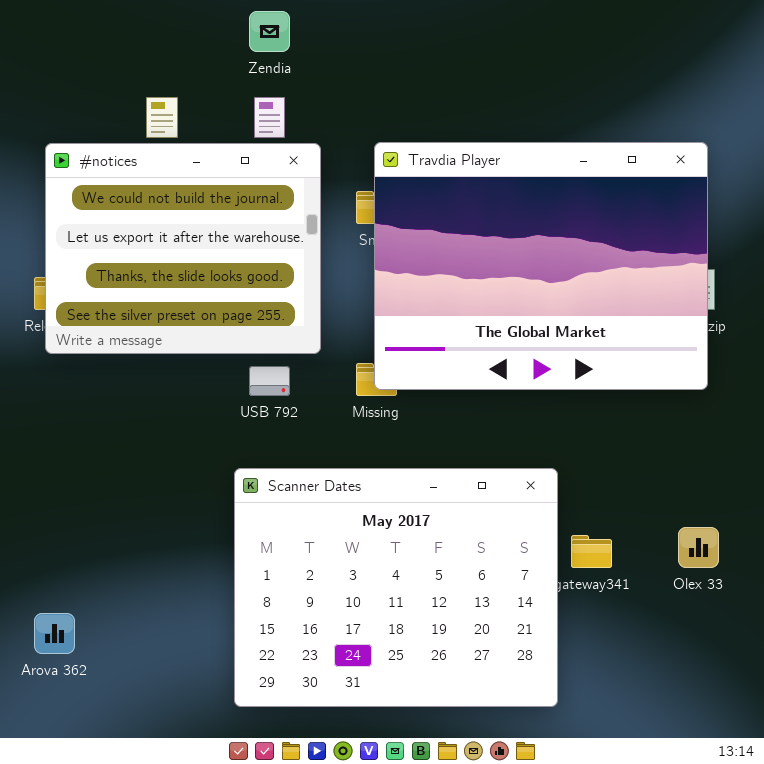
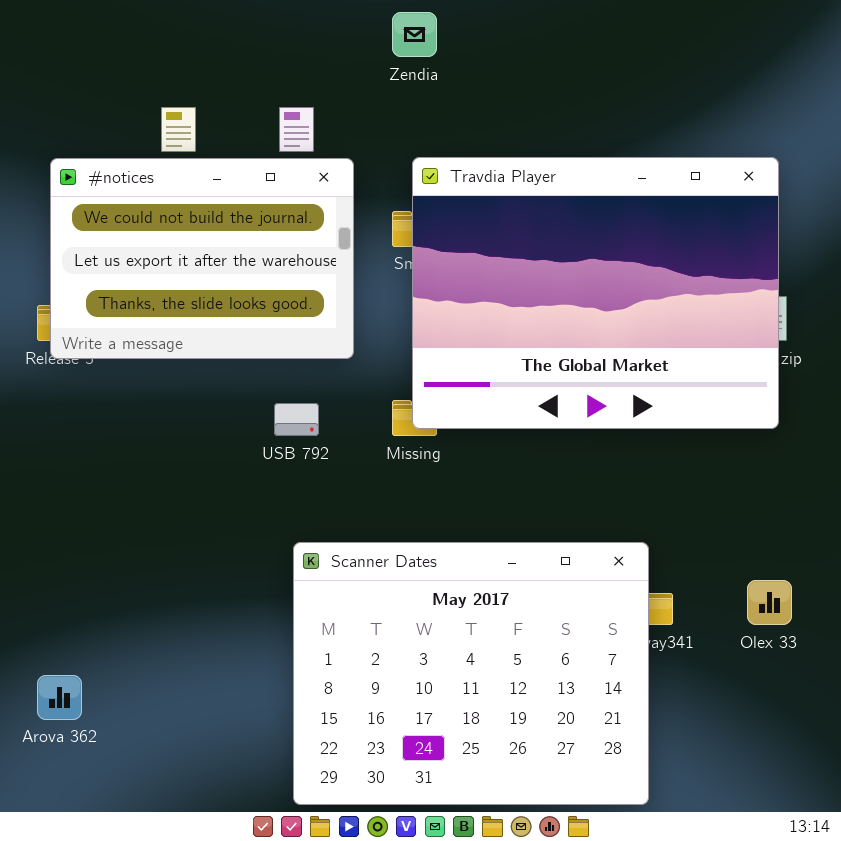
Zendia: [249,11,290,52] -> [392,12,437,57], moved
#notices: [45,143,321,354] -> [50,158,354,359], resized
Scanner Dates: [234,468,558,707] -> [293,542,649,805], moved

